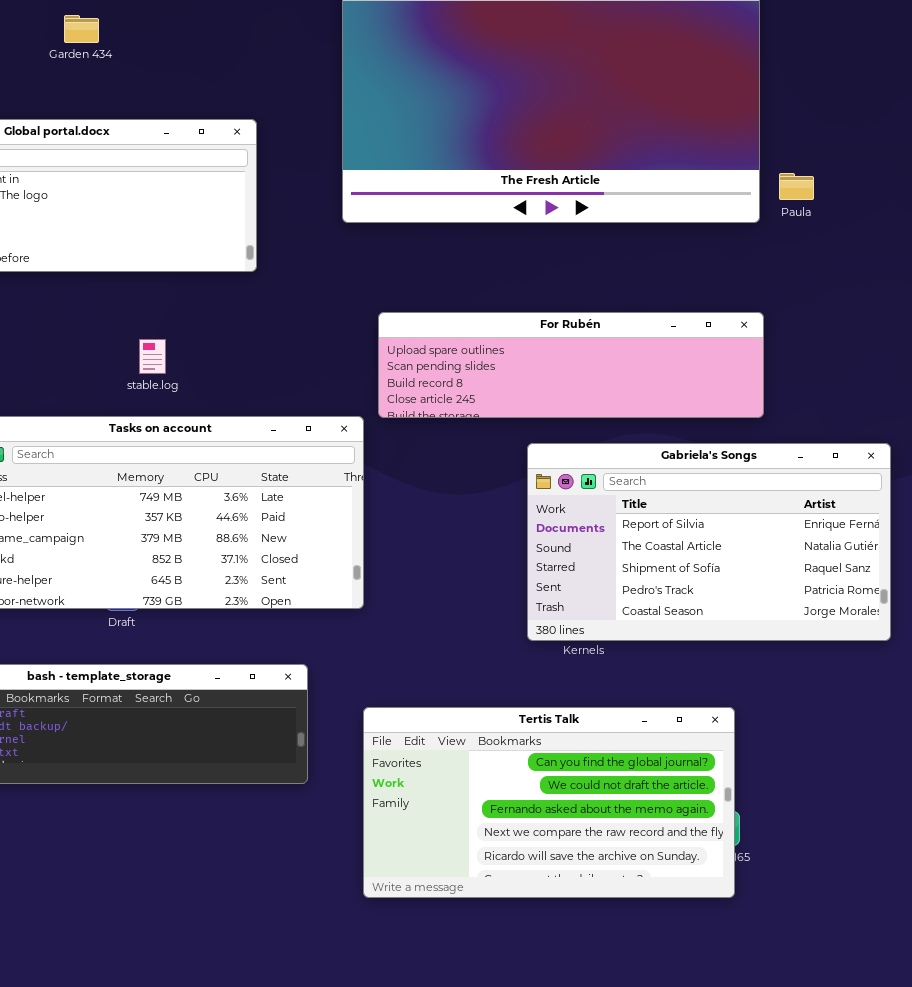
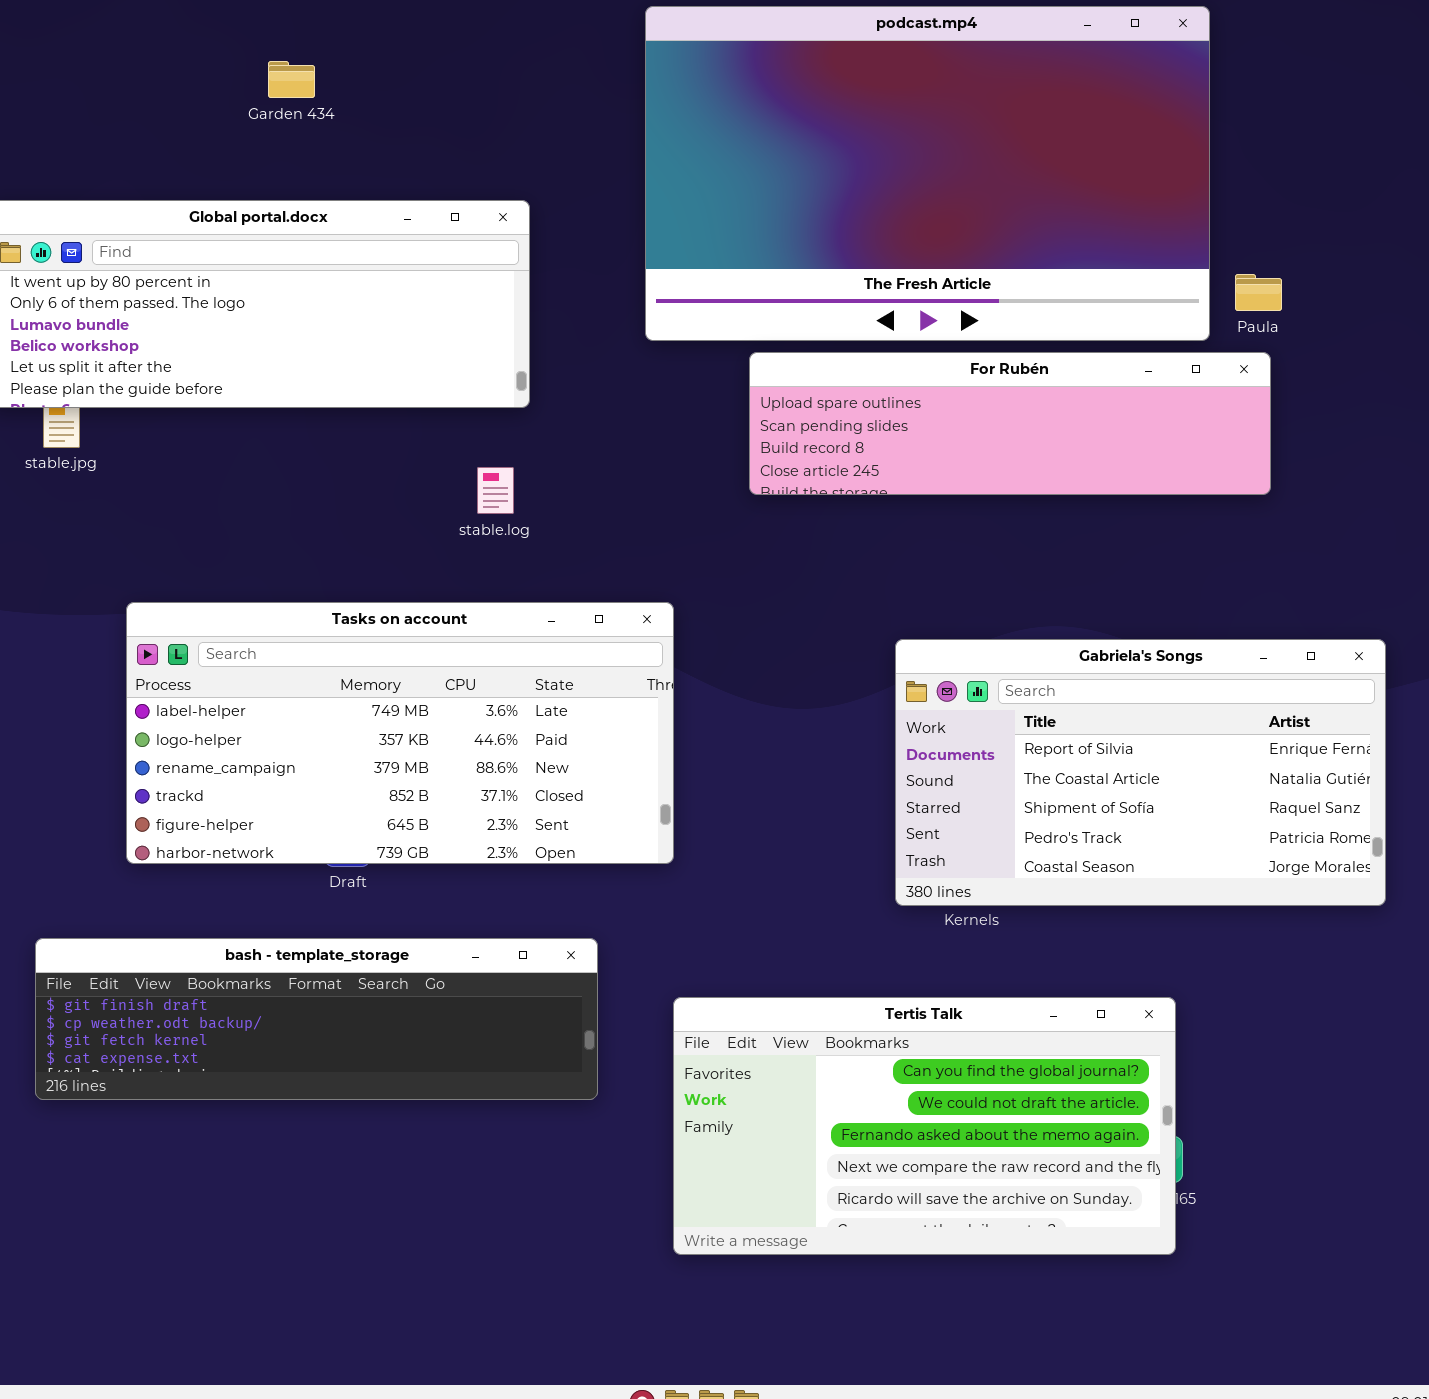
For Rubén: [378,312,764,418] -> [749,352,1271,495], moved
stable.log: [139,339,166,374] -> [477,467,514,514], moved

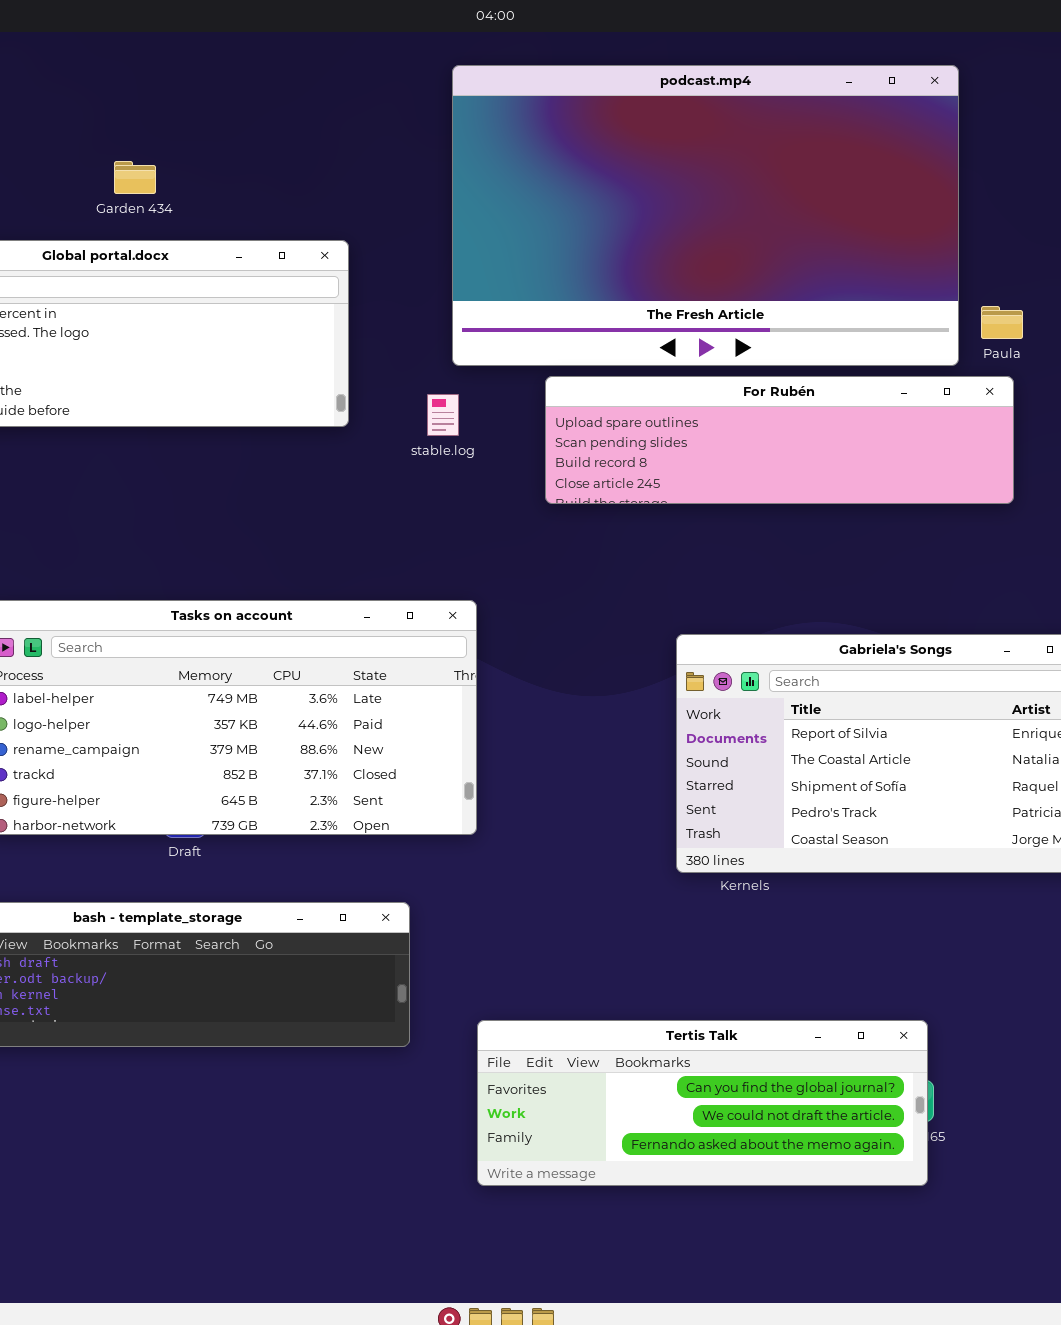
Garden 434: [268,61,315,98] -> [114,161,156,194], moved
stable.log: [477,467,514,514] -> [427,394,459,436], moved
Tertis Talk: [673,997,1176,1255] -> [477,1020,928,1186], resized

